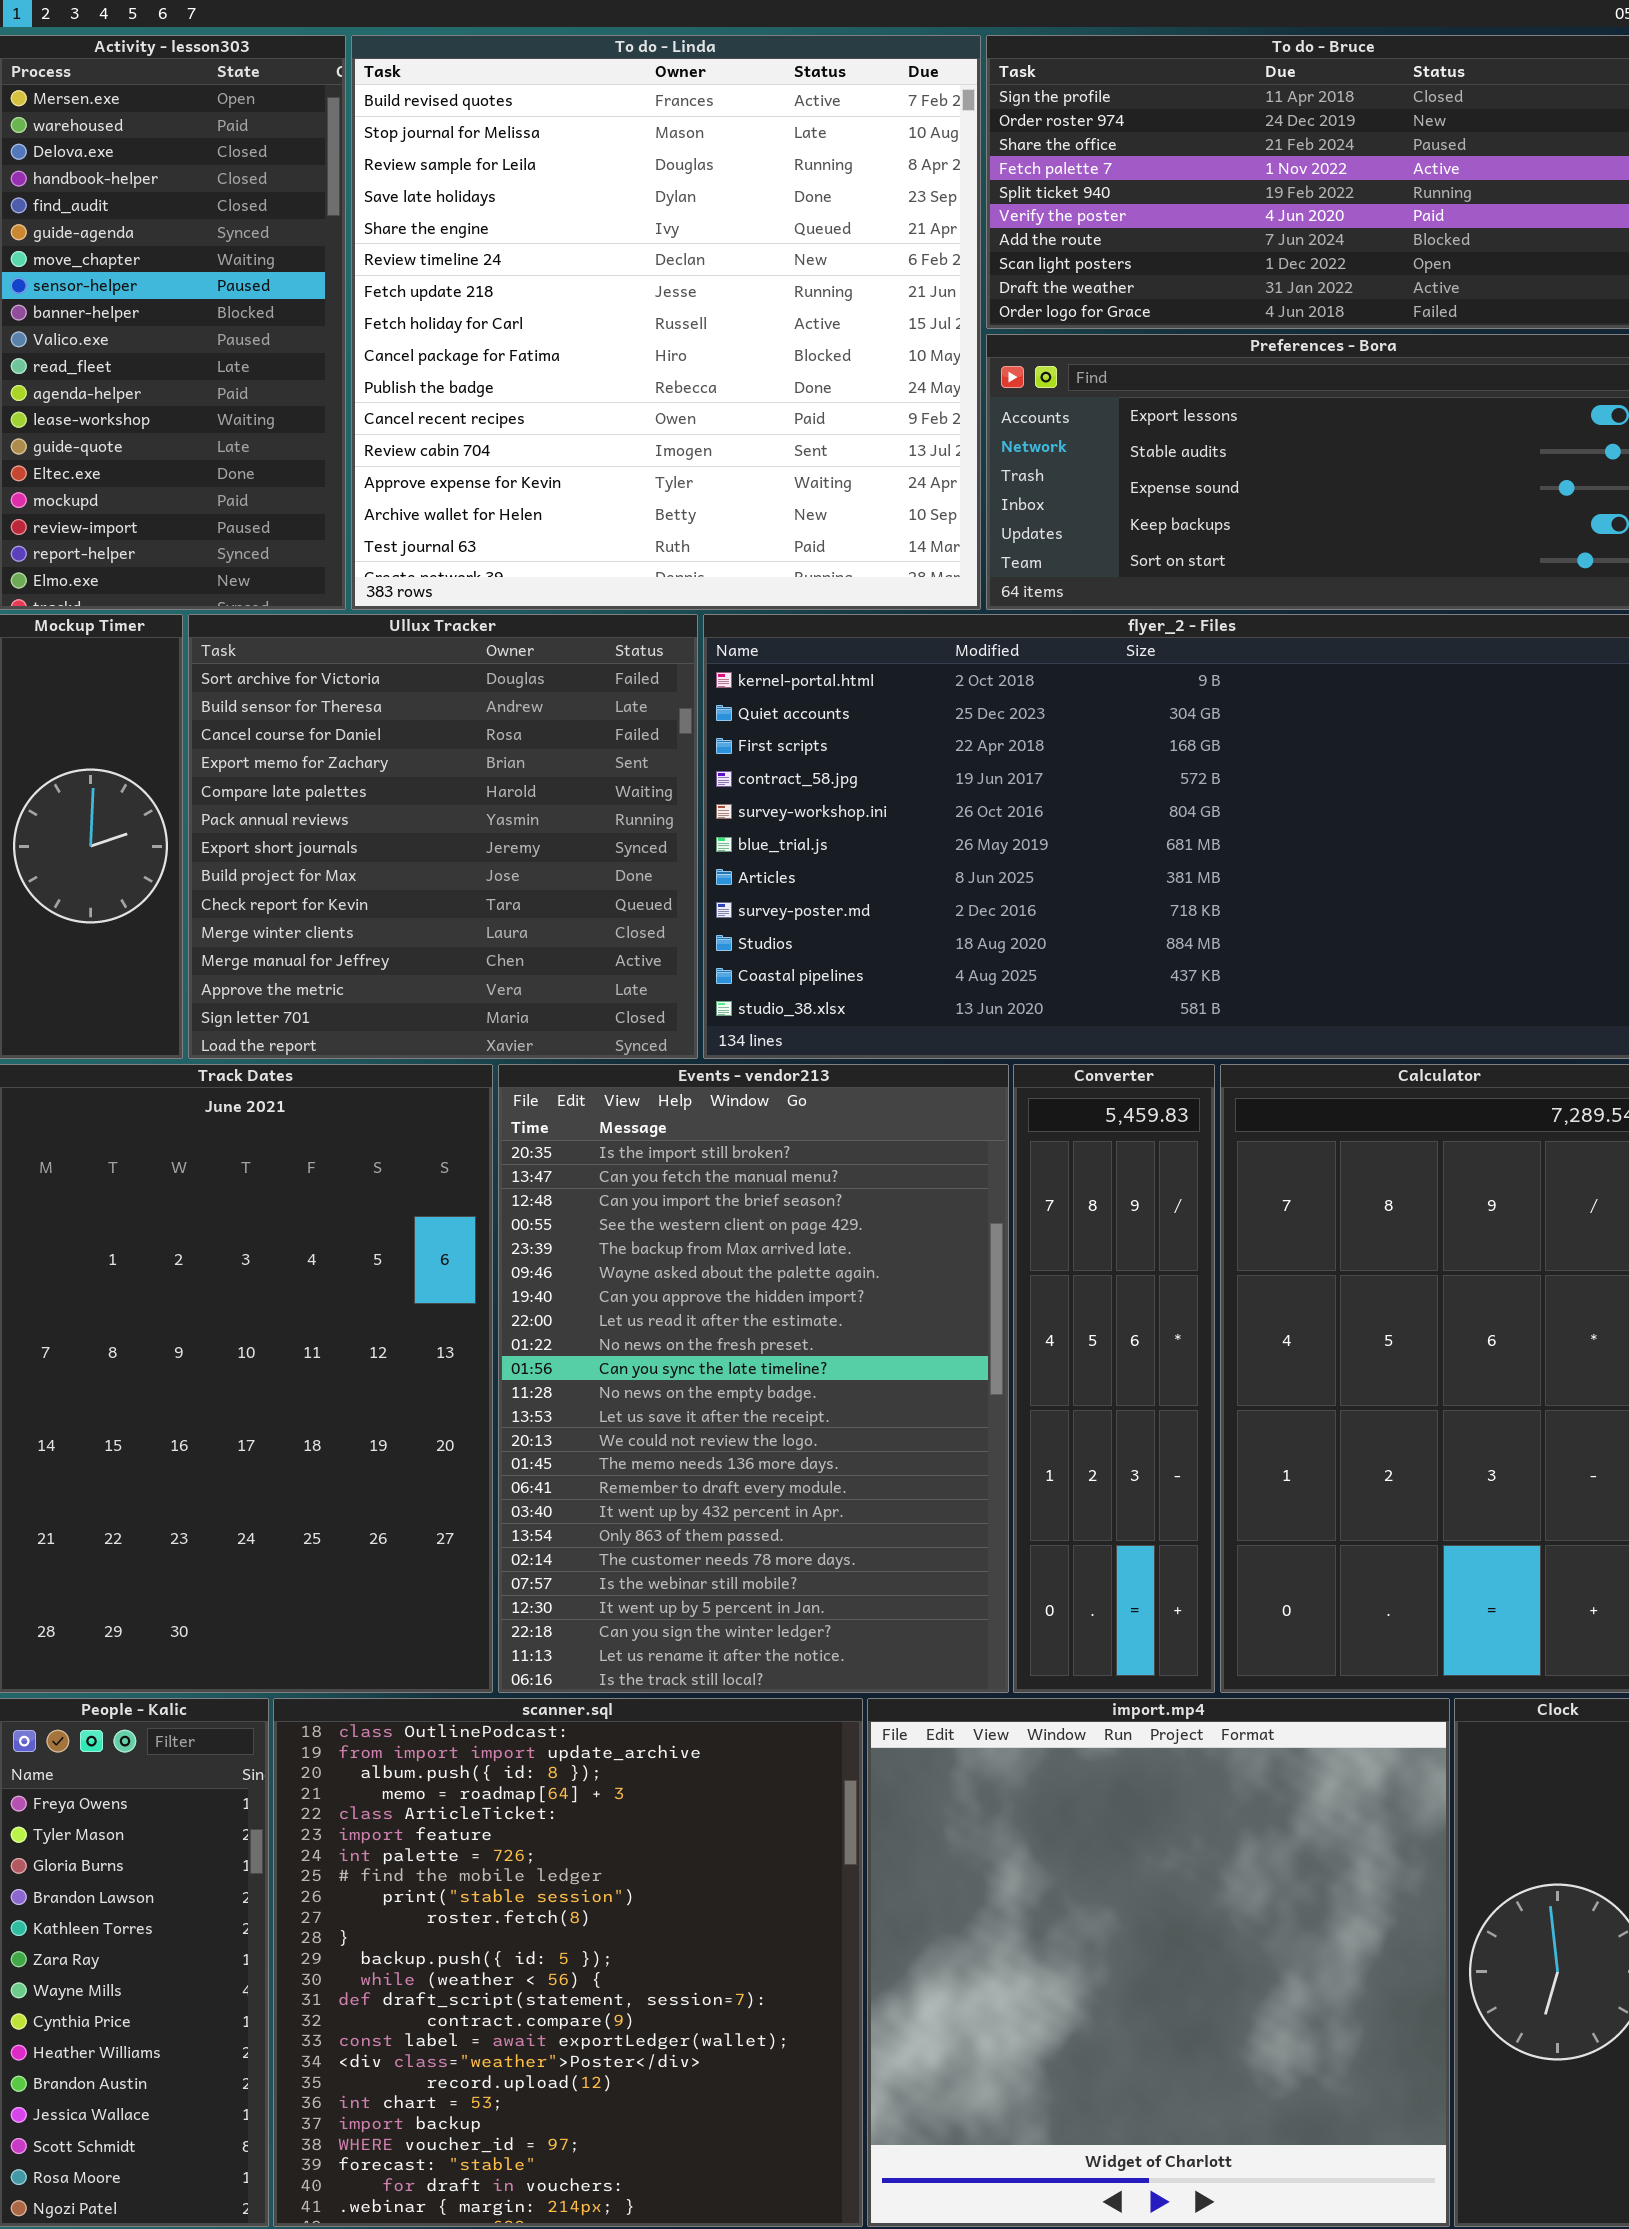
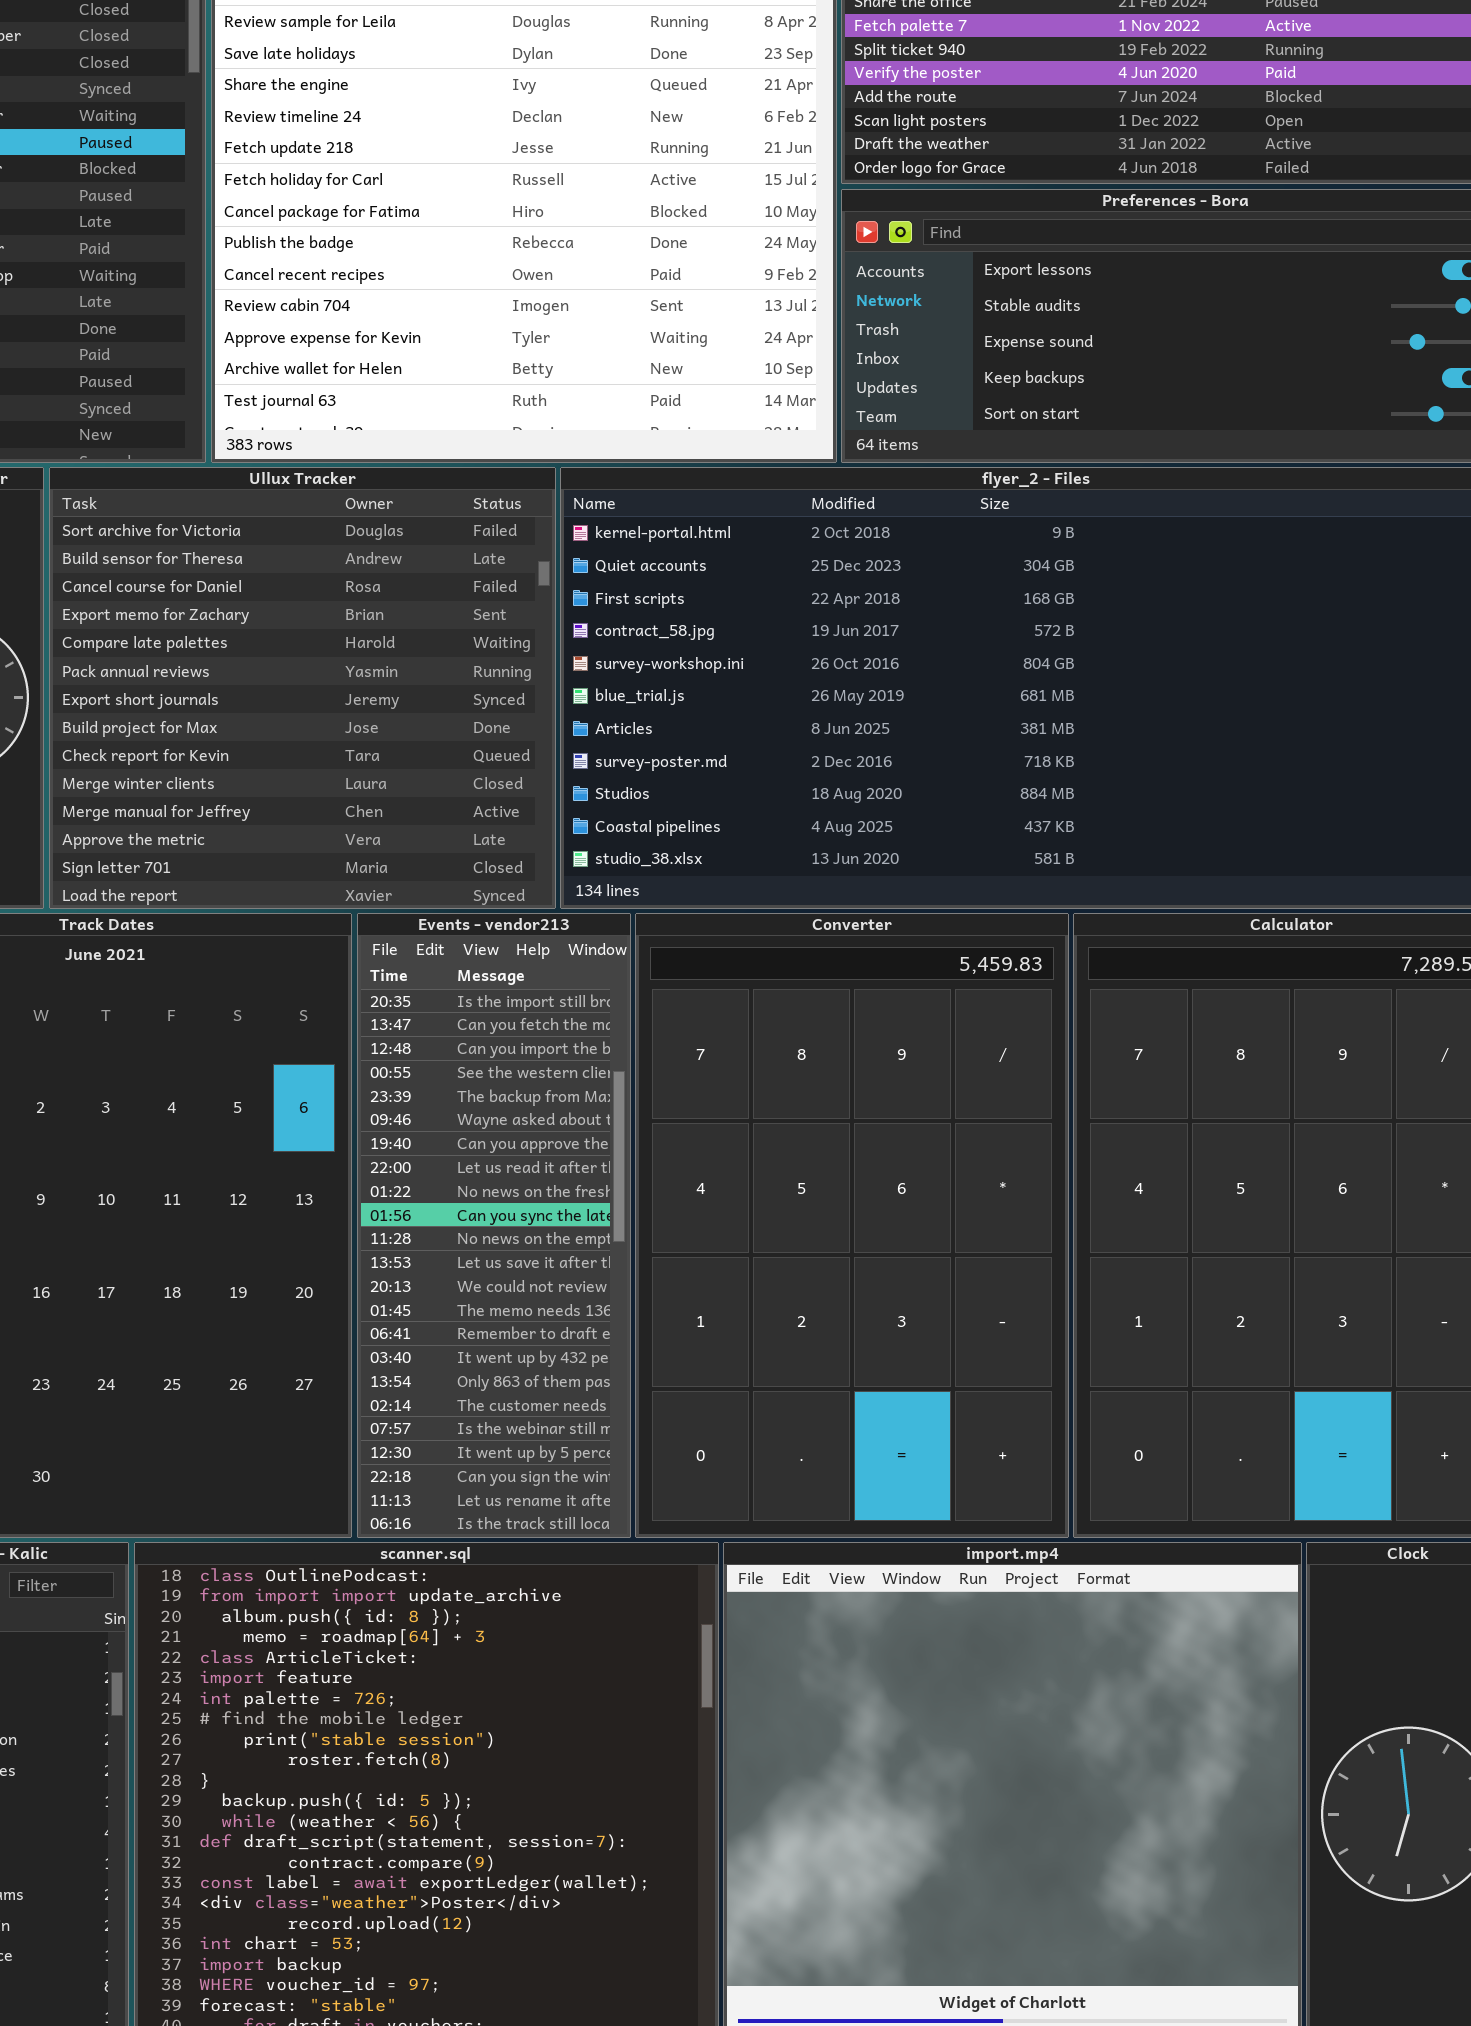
Events - vendor213: [498,1064,1009,1693] -> [357,913,631,1538], resized
Converter: [1013,1064,1215,1693] -> [635,913,1069,1538], resized

